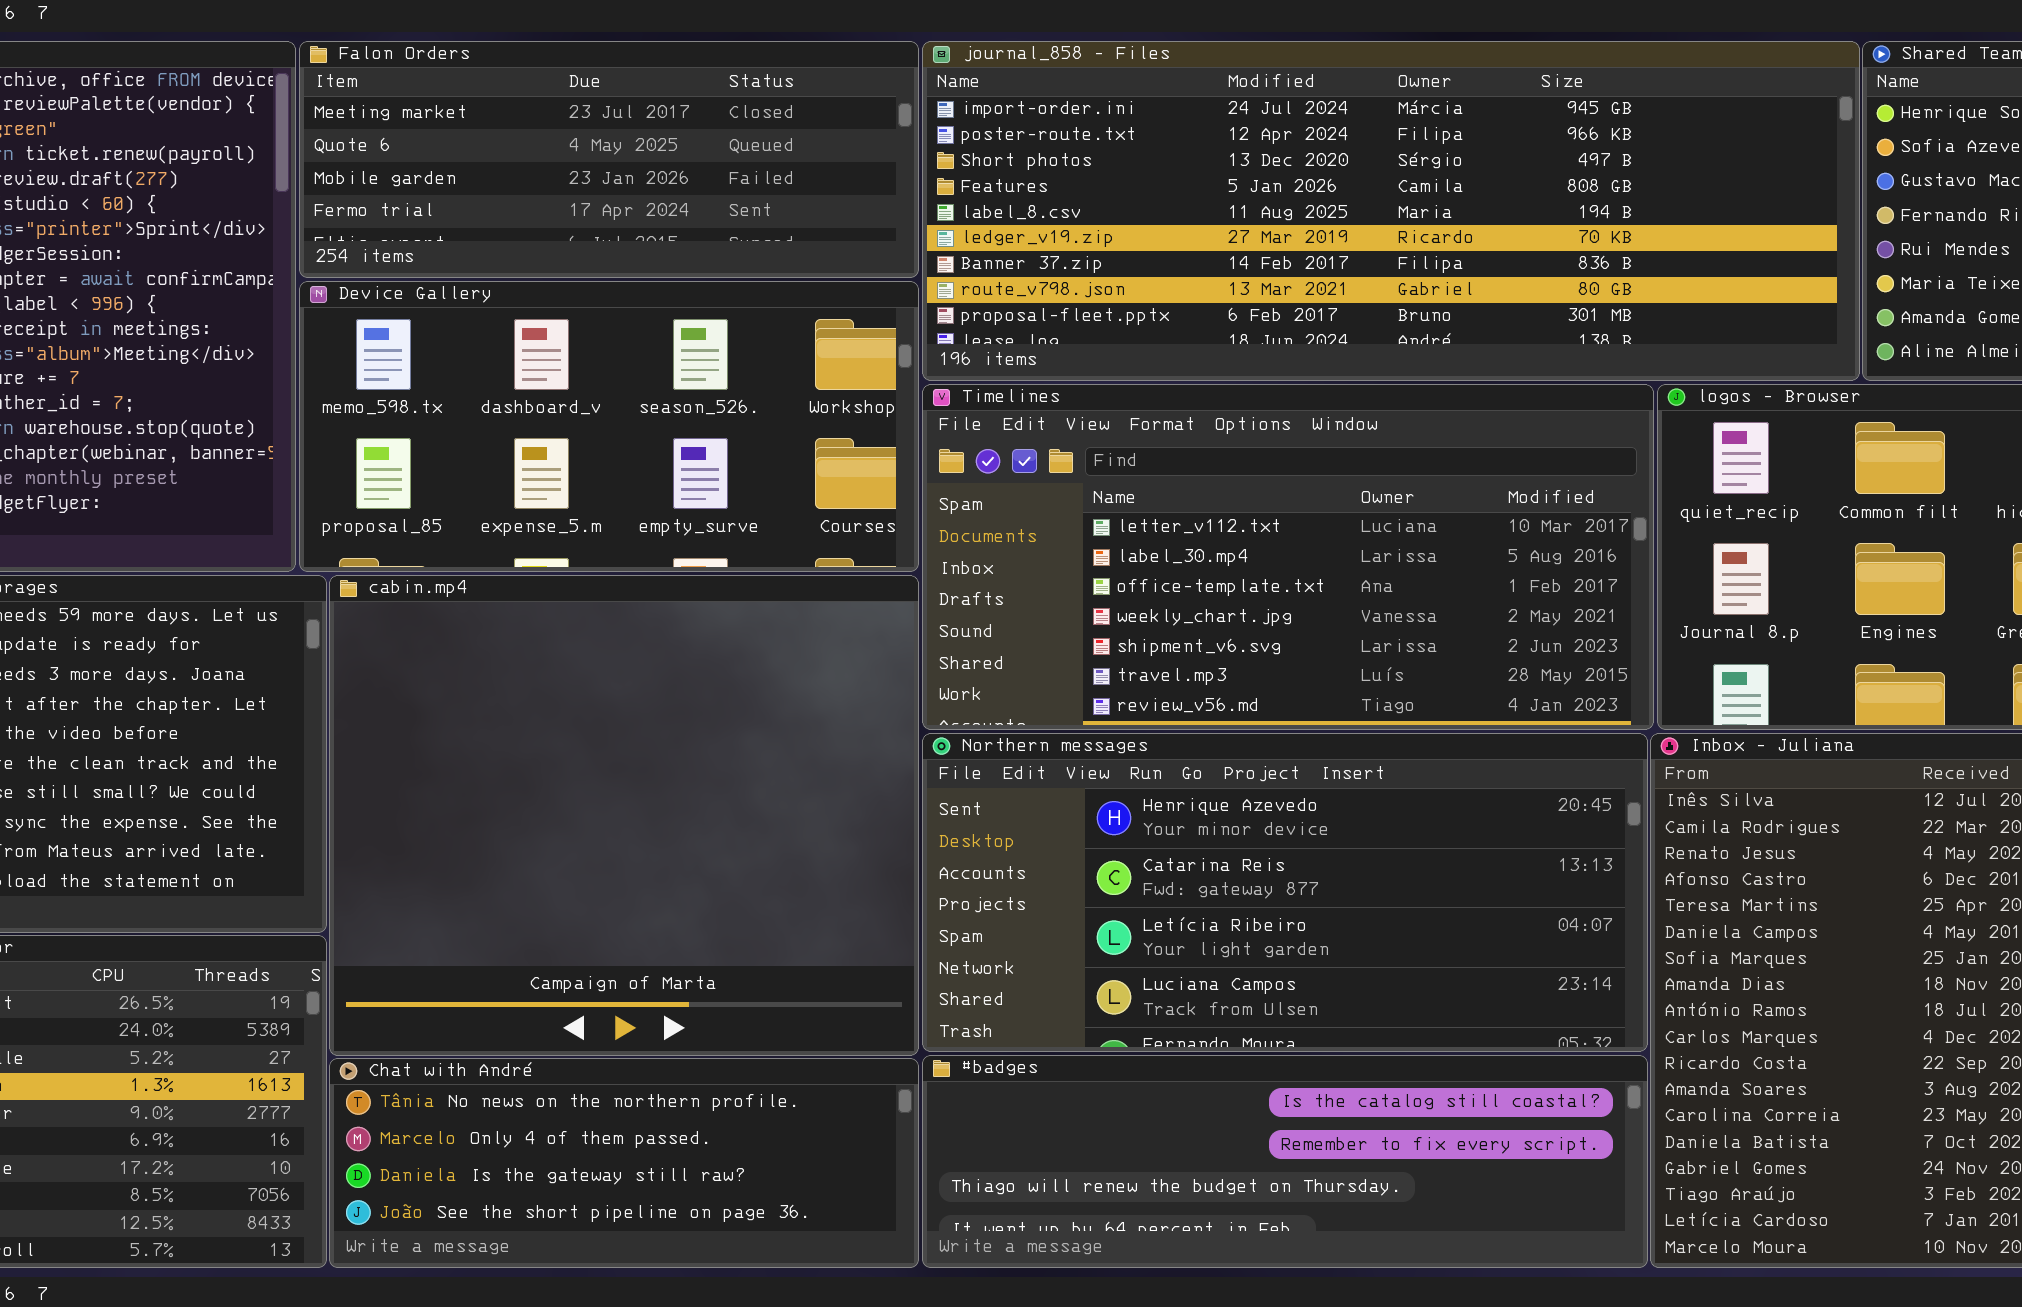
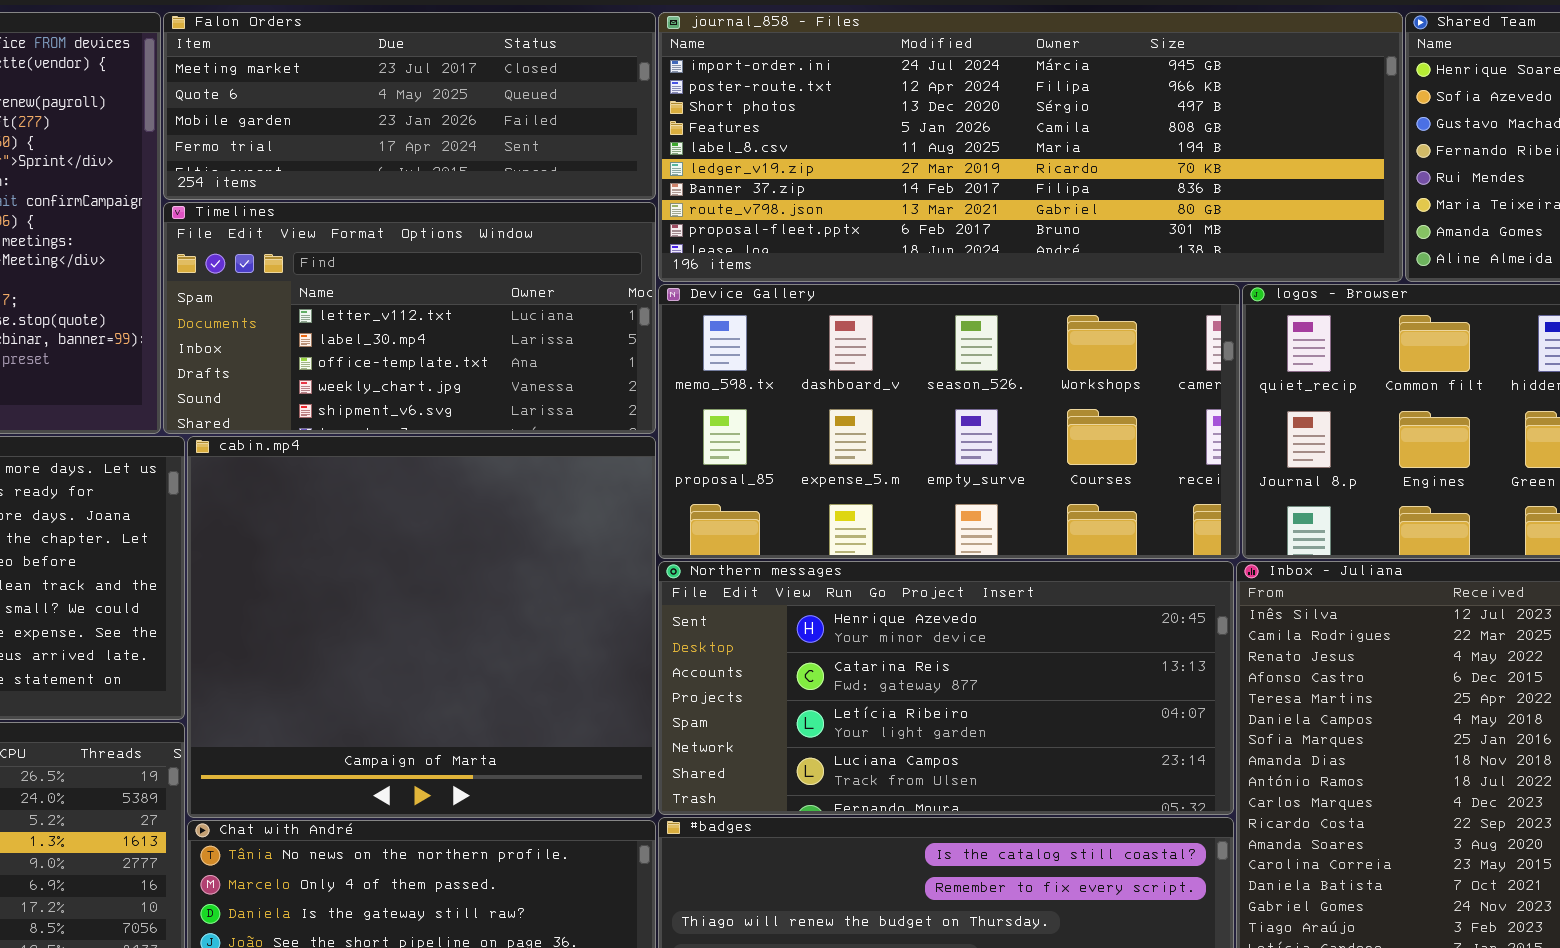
Device Gallery: [299,281,919,572] -> [658,284,1240,559], moved, resized
Timelines: [922,384,1654,730] -> [163,202,656,434], moved, resized

